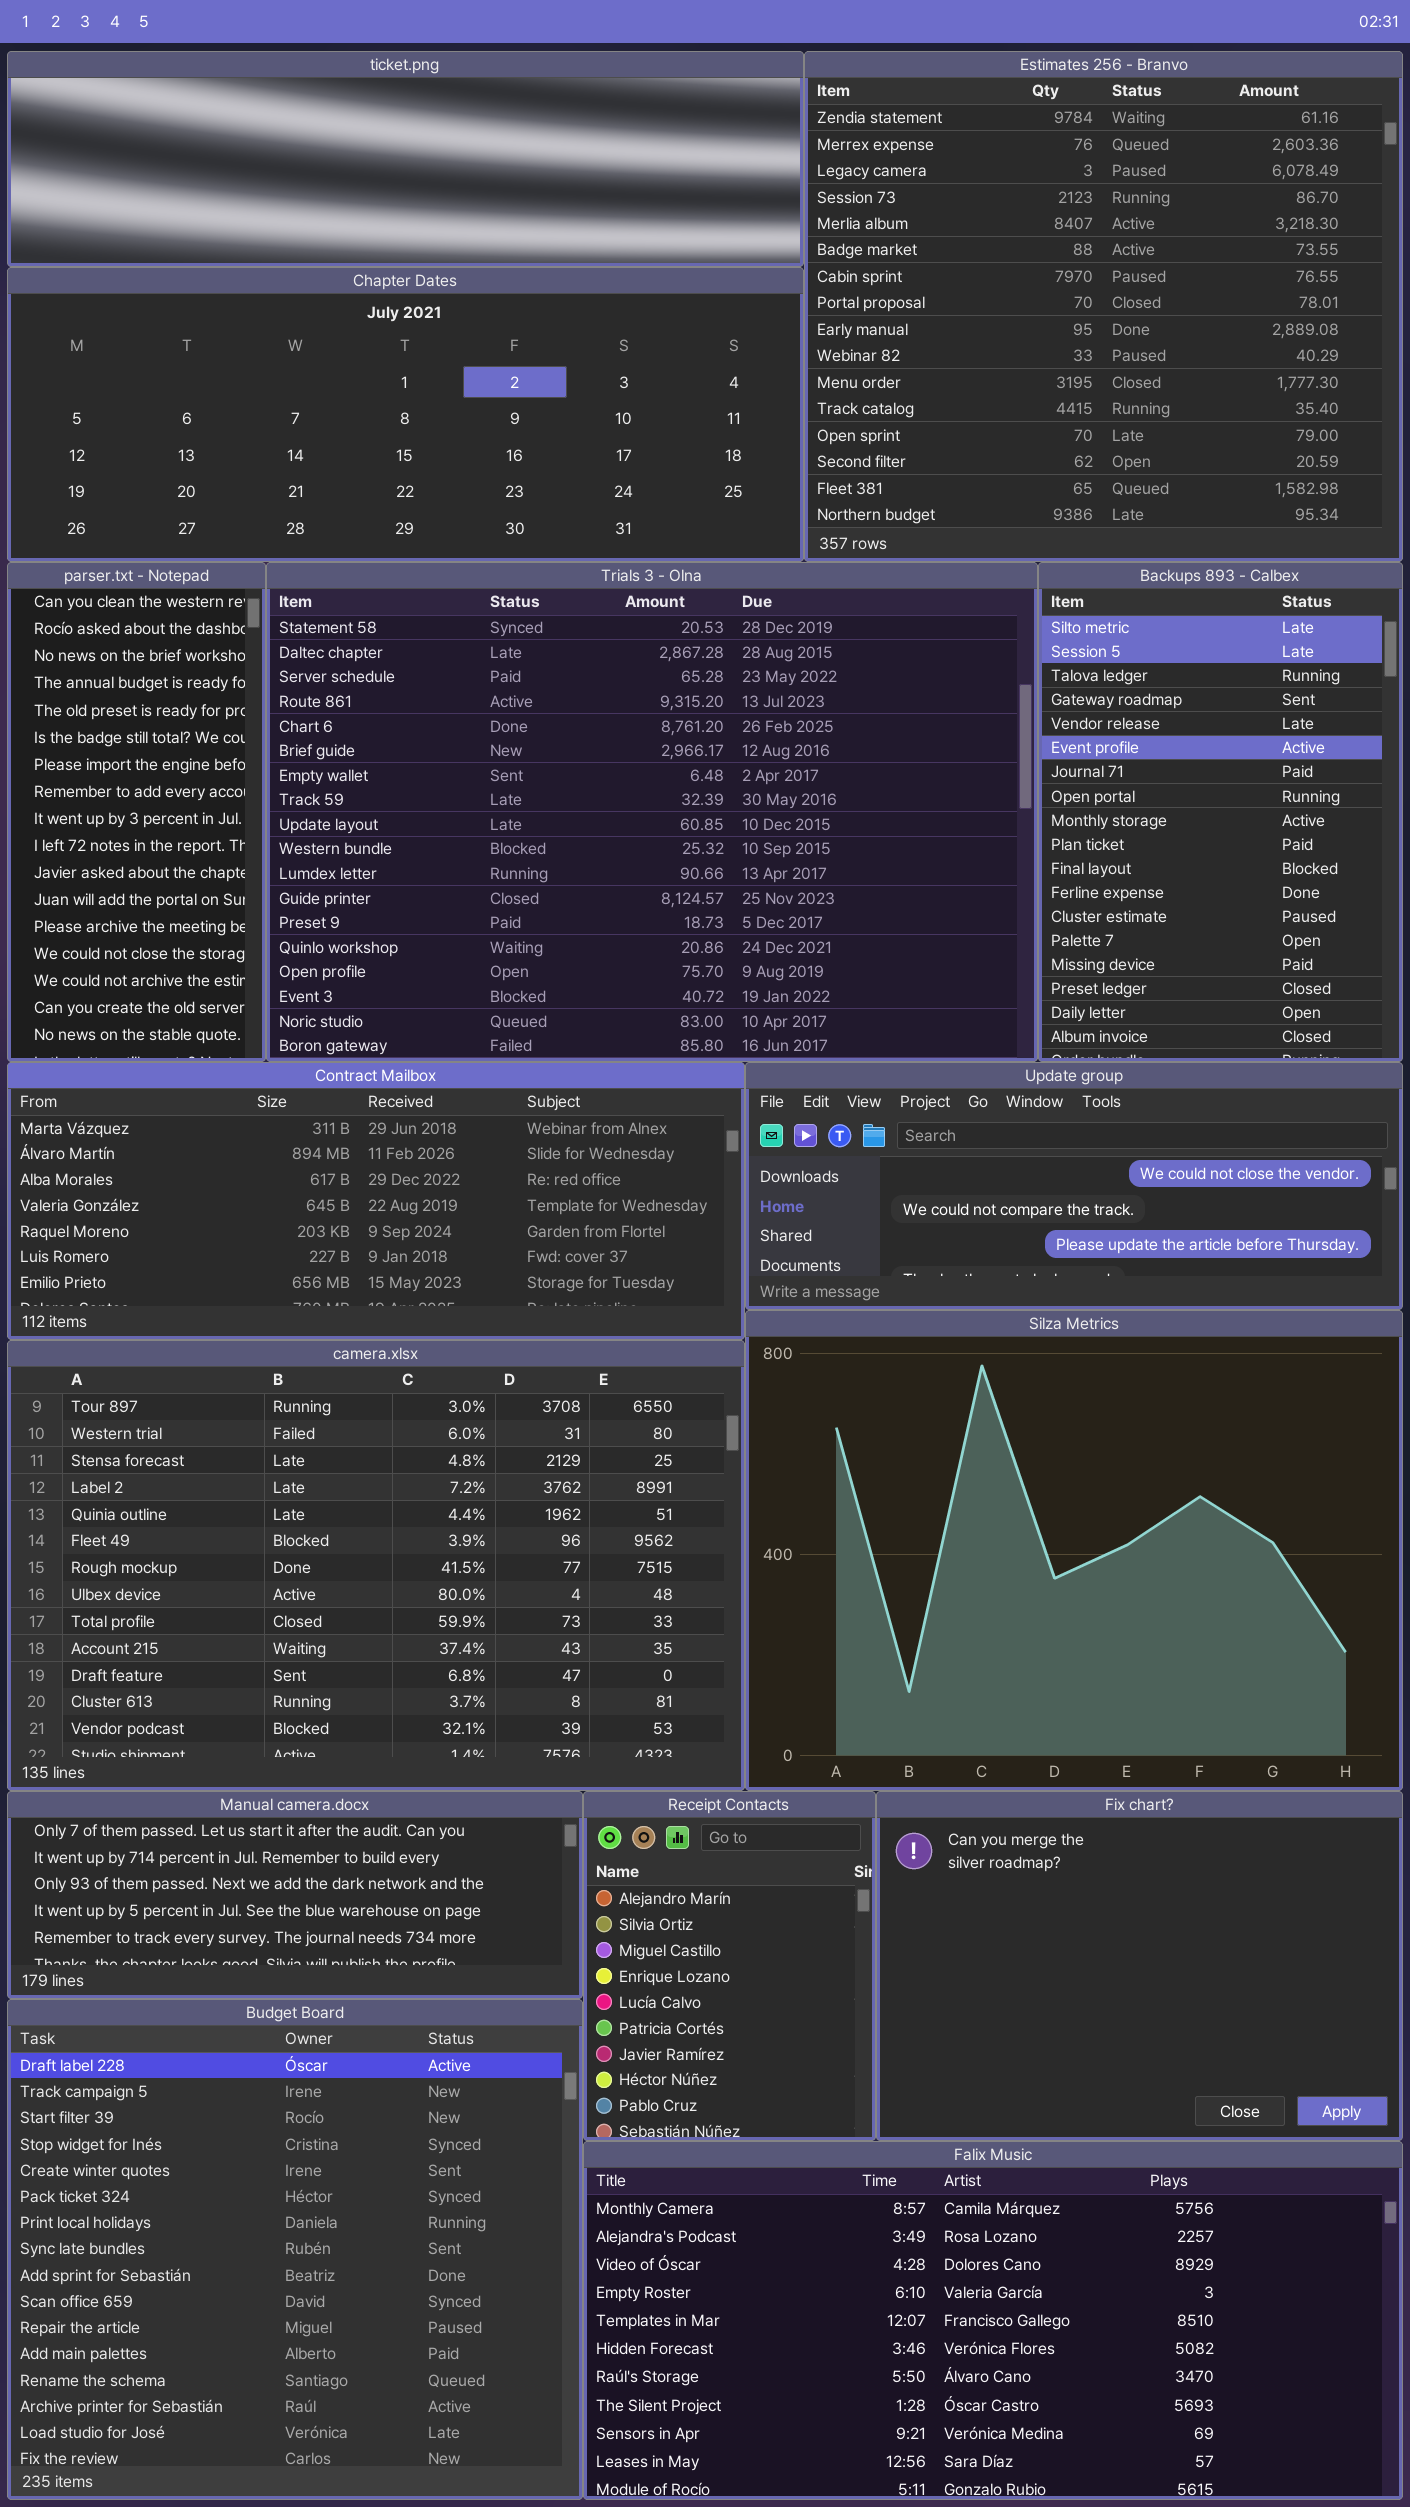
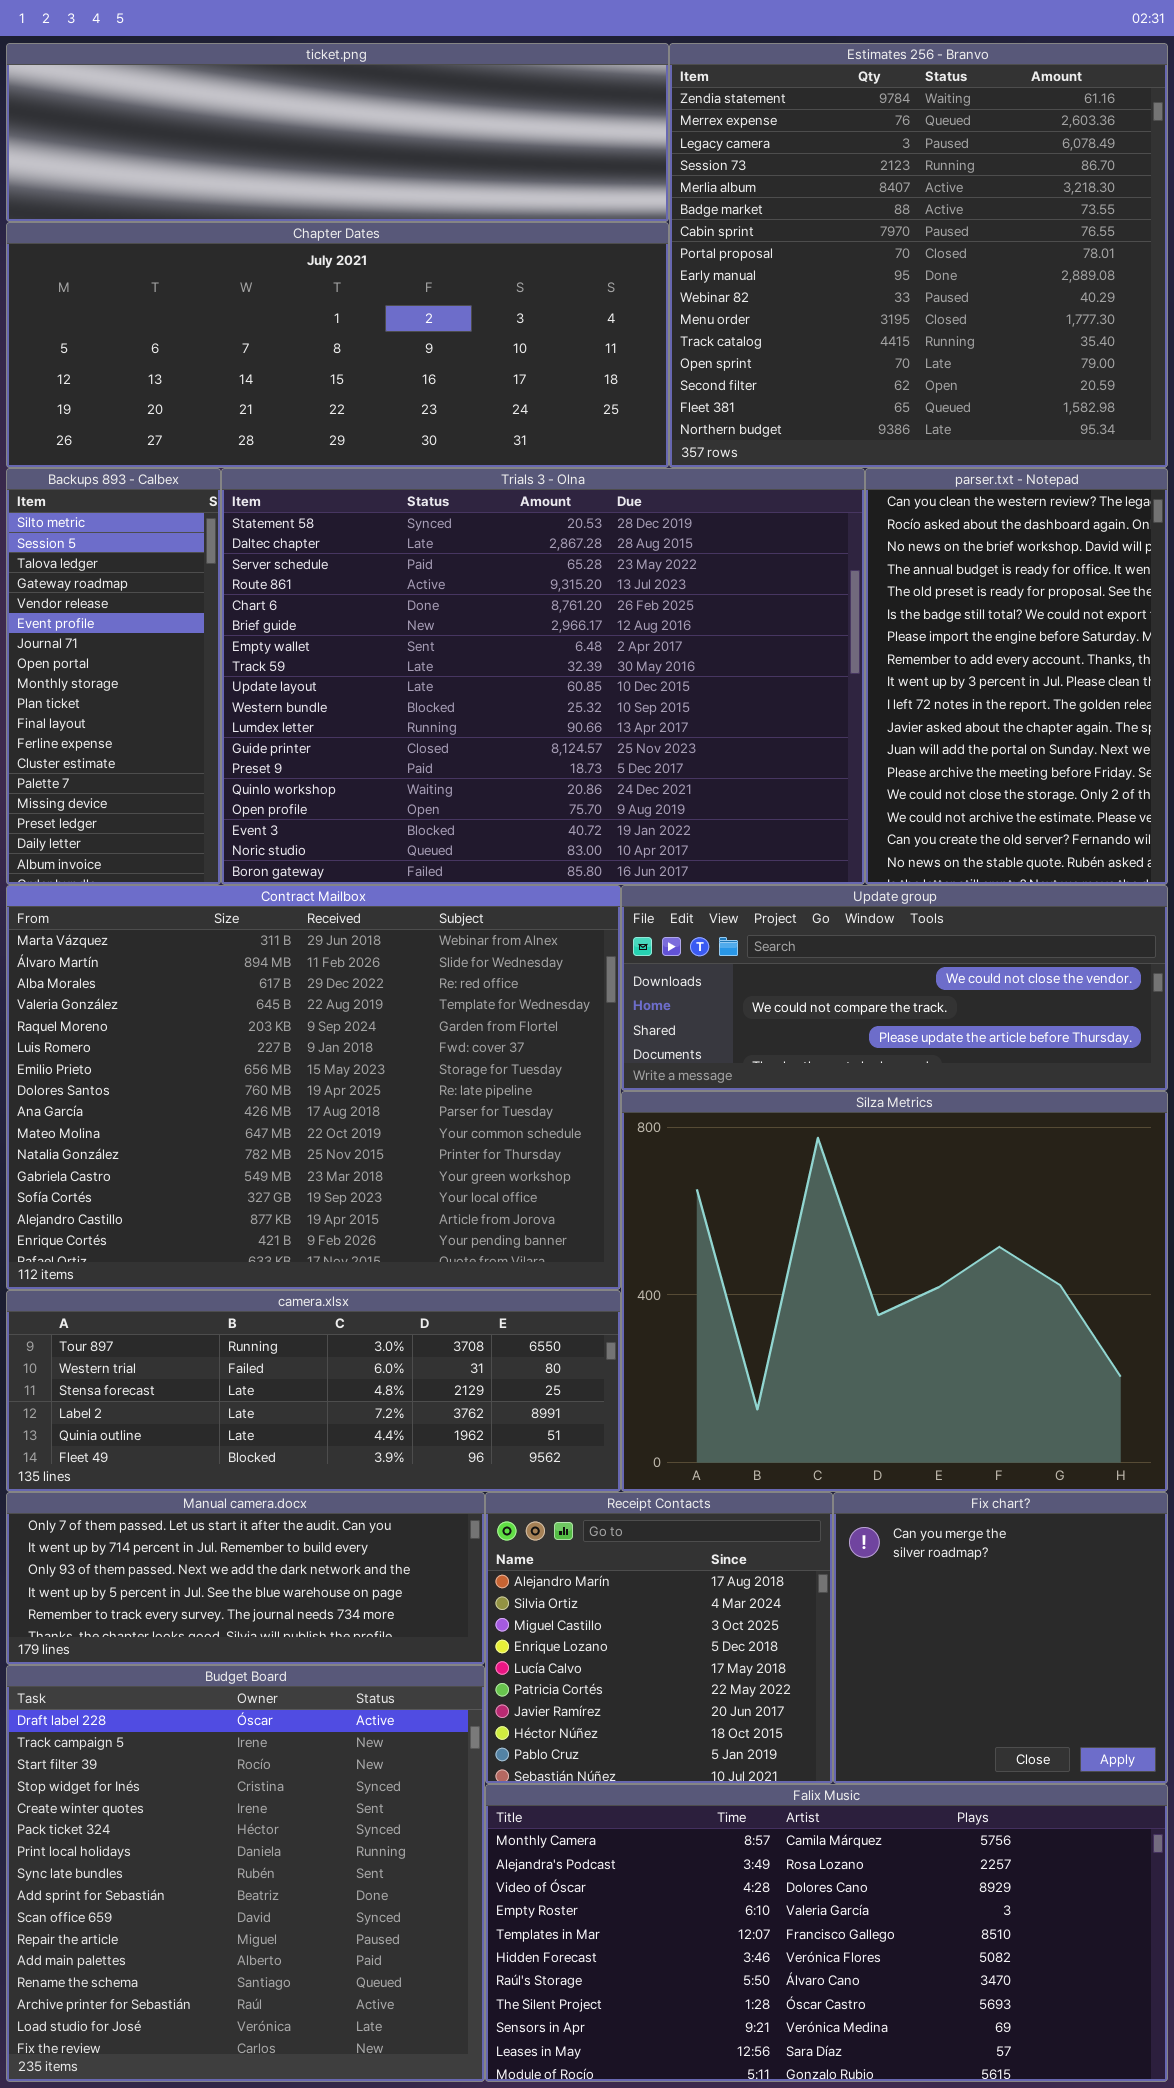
parser.txt - Notepad: [7,562,266,1062] -> [865,468,1168,885], moved, resized
Backups 893 - Calbex: [1038,562,1403,1062] -> [6,468,221,885], moved, resized
Contract Mailbox: [7,1062,745,1340] -> [6,885,621,1290], resized
camera.xlsx: [7,1340,745,1791] -> [6,1290,621,1492], resized
Receipt Contacts: [583,1791,876,2141] -> [485,1492,833,1784], resized
Fix chart?: [876,1791,1403,2141] -> [833,1492,1168,1784], resized

